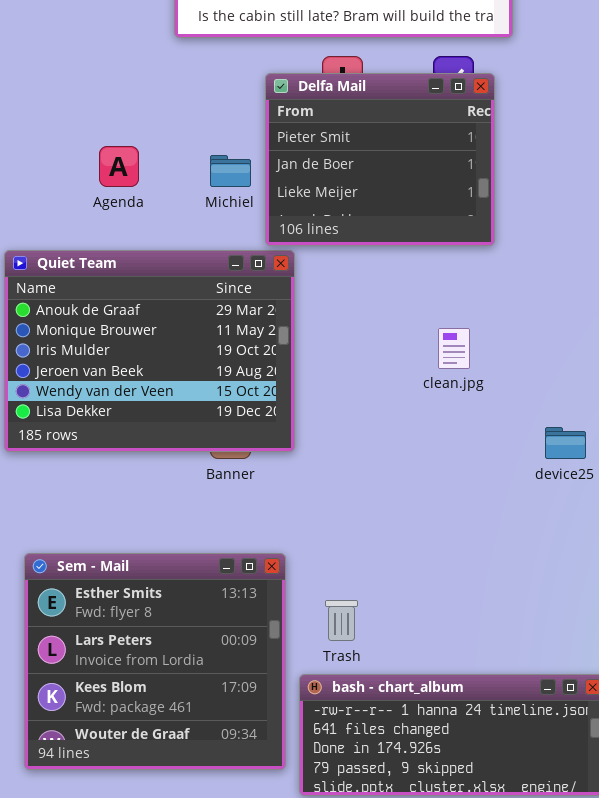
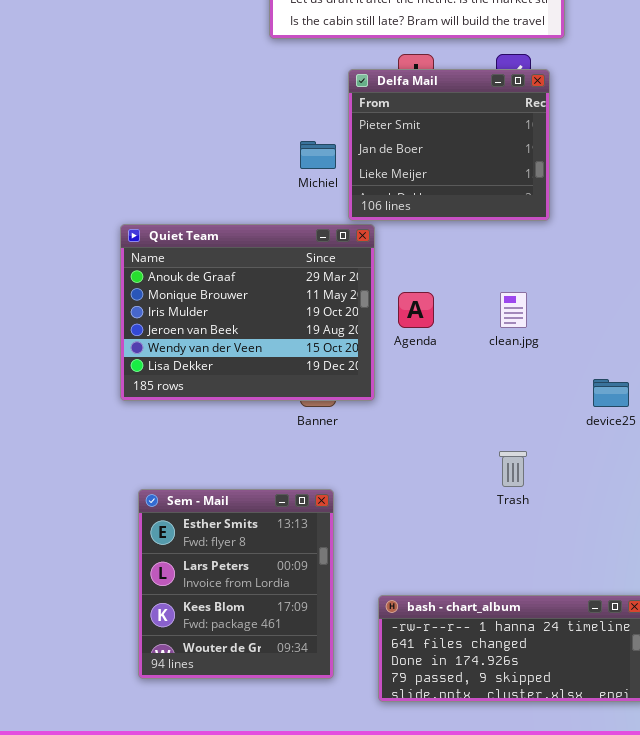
Agenda: [99,146,139,187] -> [398,292,434,328], moved
Sem - Mail: [24,553,286,770] -> [138,489,334,679], resized
Trash: [325,600,358,641] -> [499,451,527,487], moved

